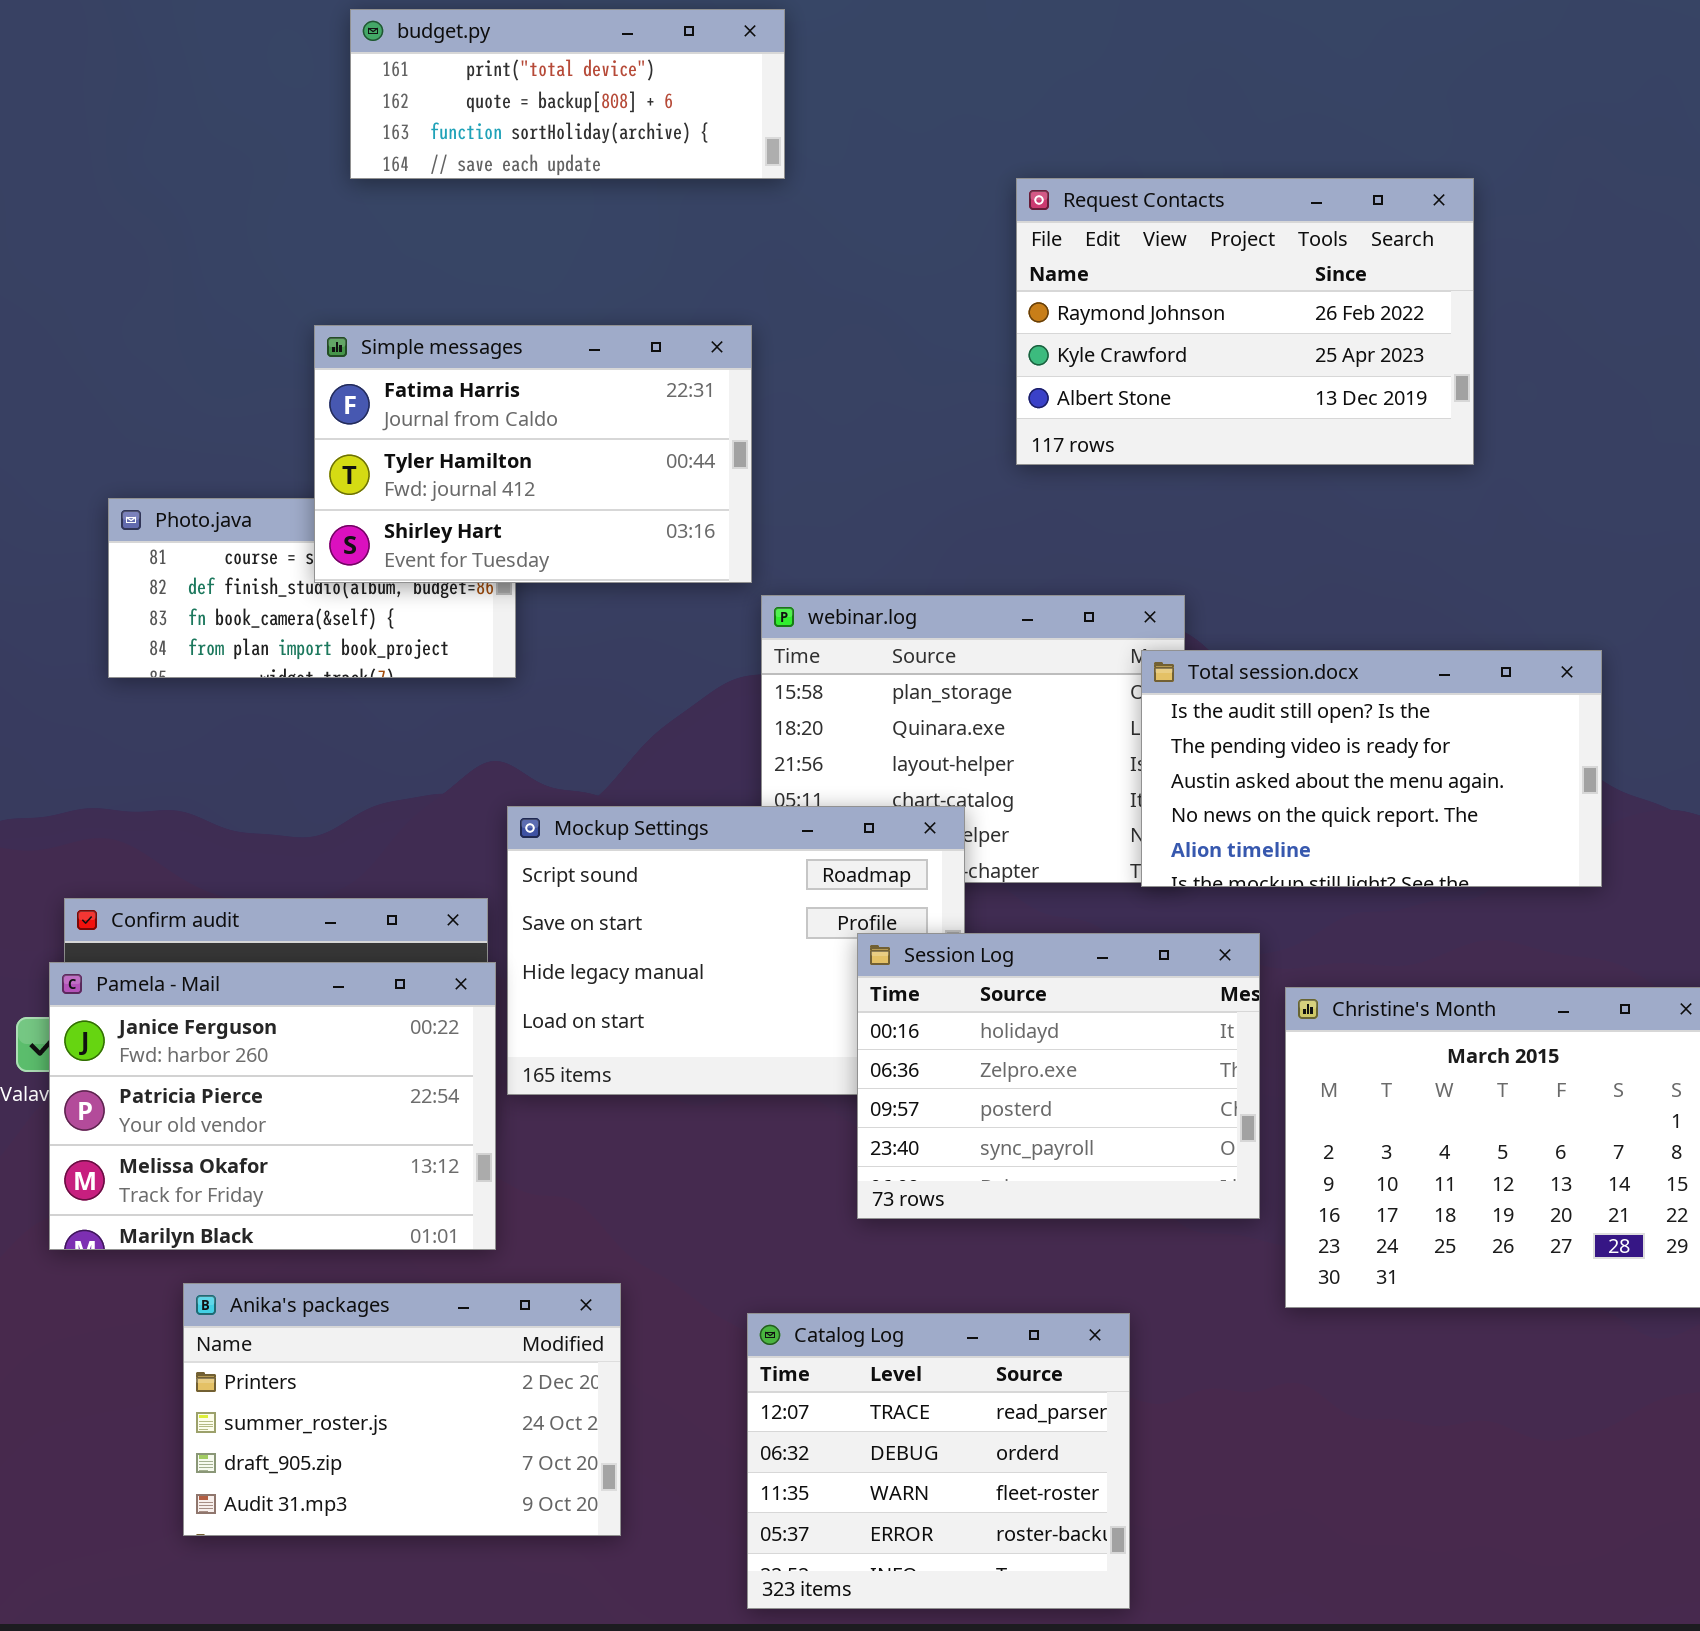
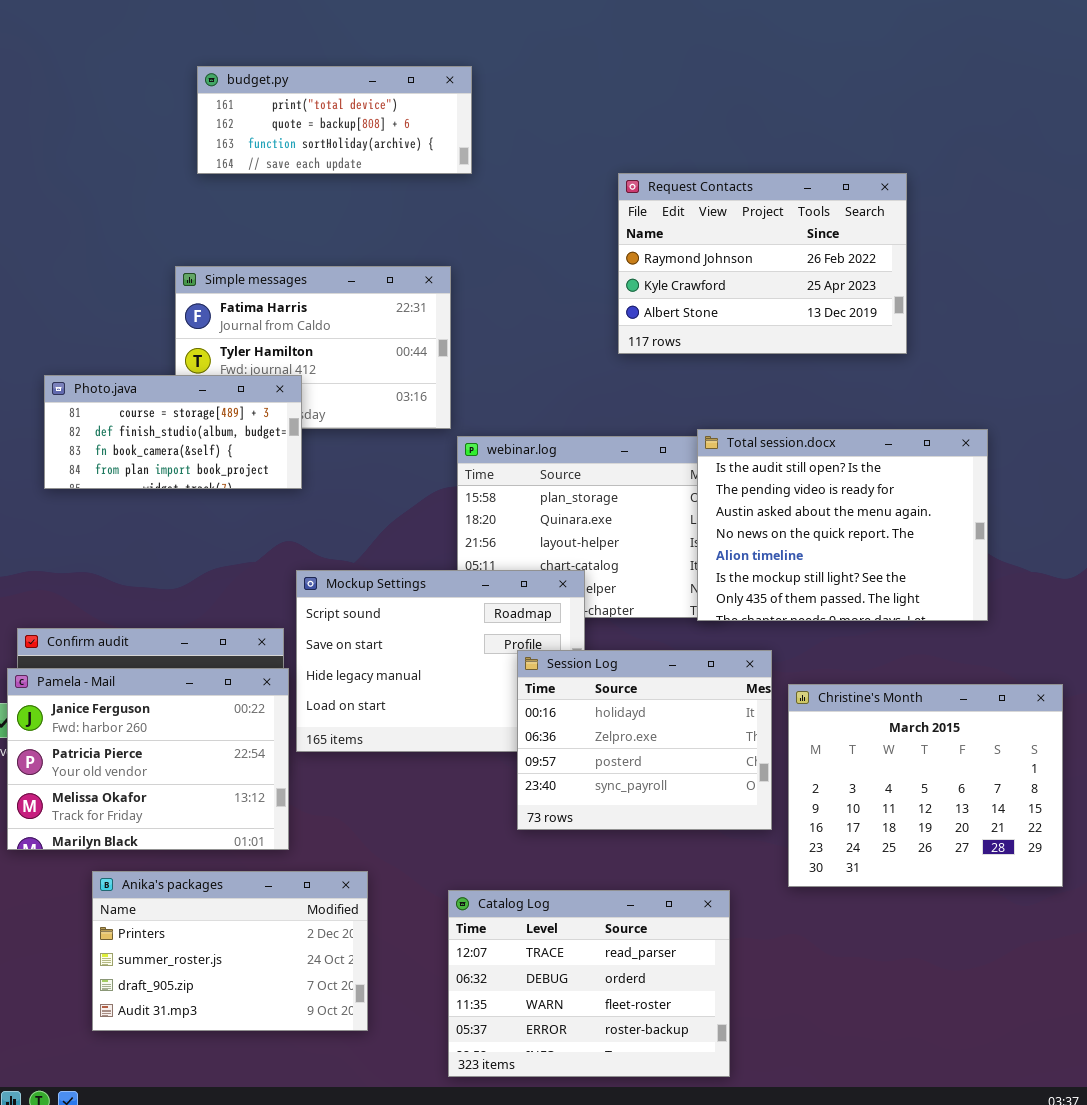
Photo.java: [108,498,516,678] -> [44,375,302,489], raised
Total session.docx: [1141,650,1602,887] -> [697,429,988,621], resized
Catalog Log: [747,1313,1130,1609] -> [448,890,730,1077], resized

